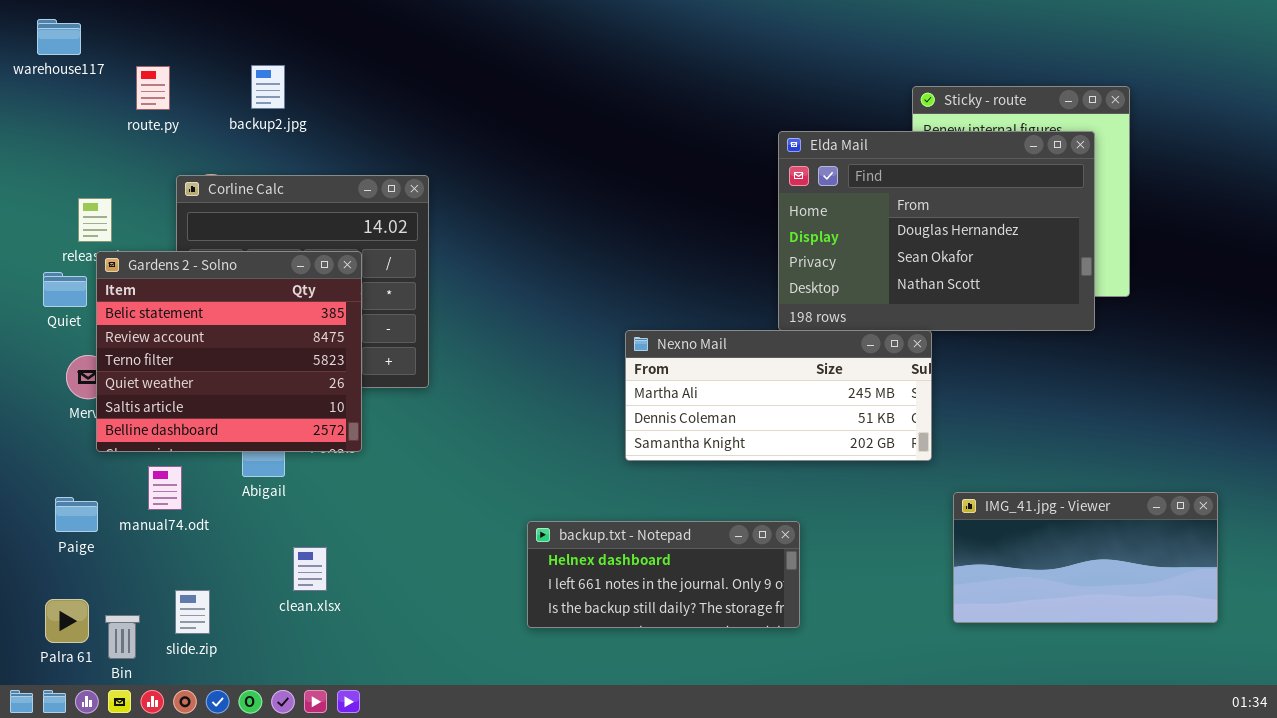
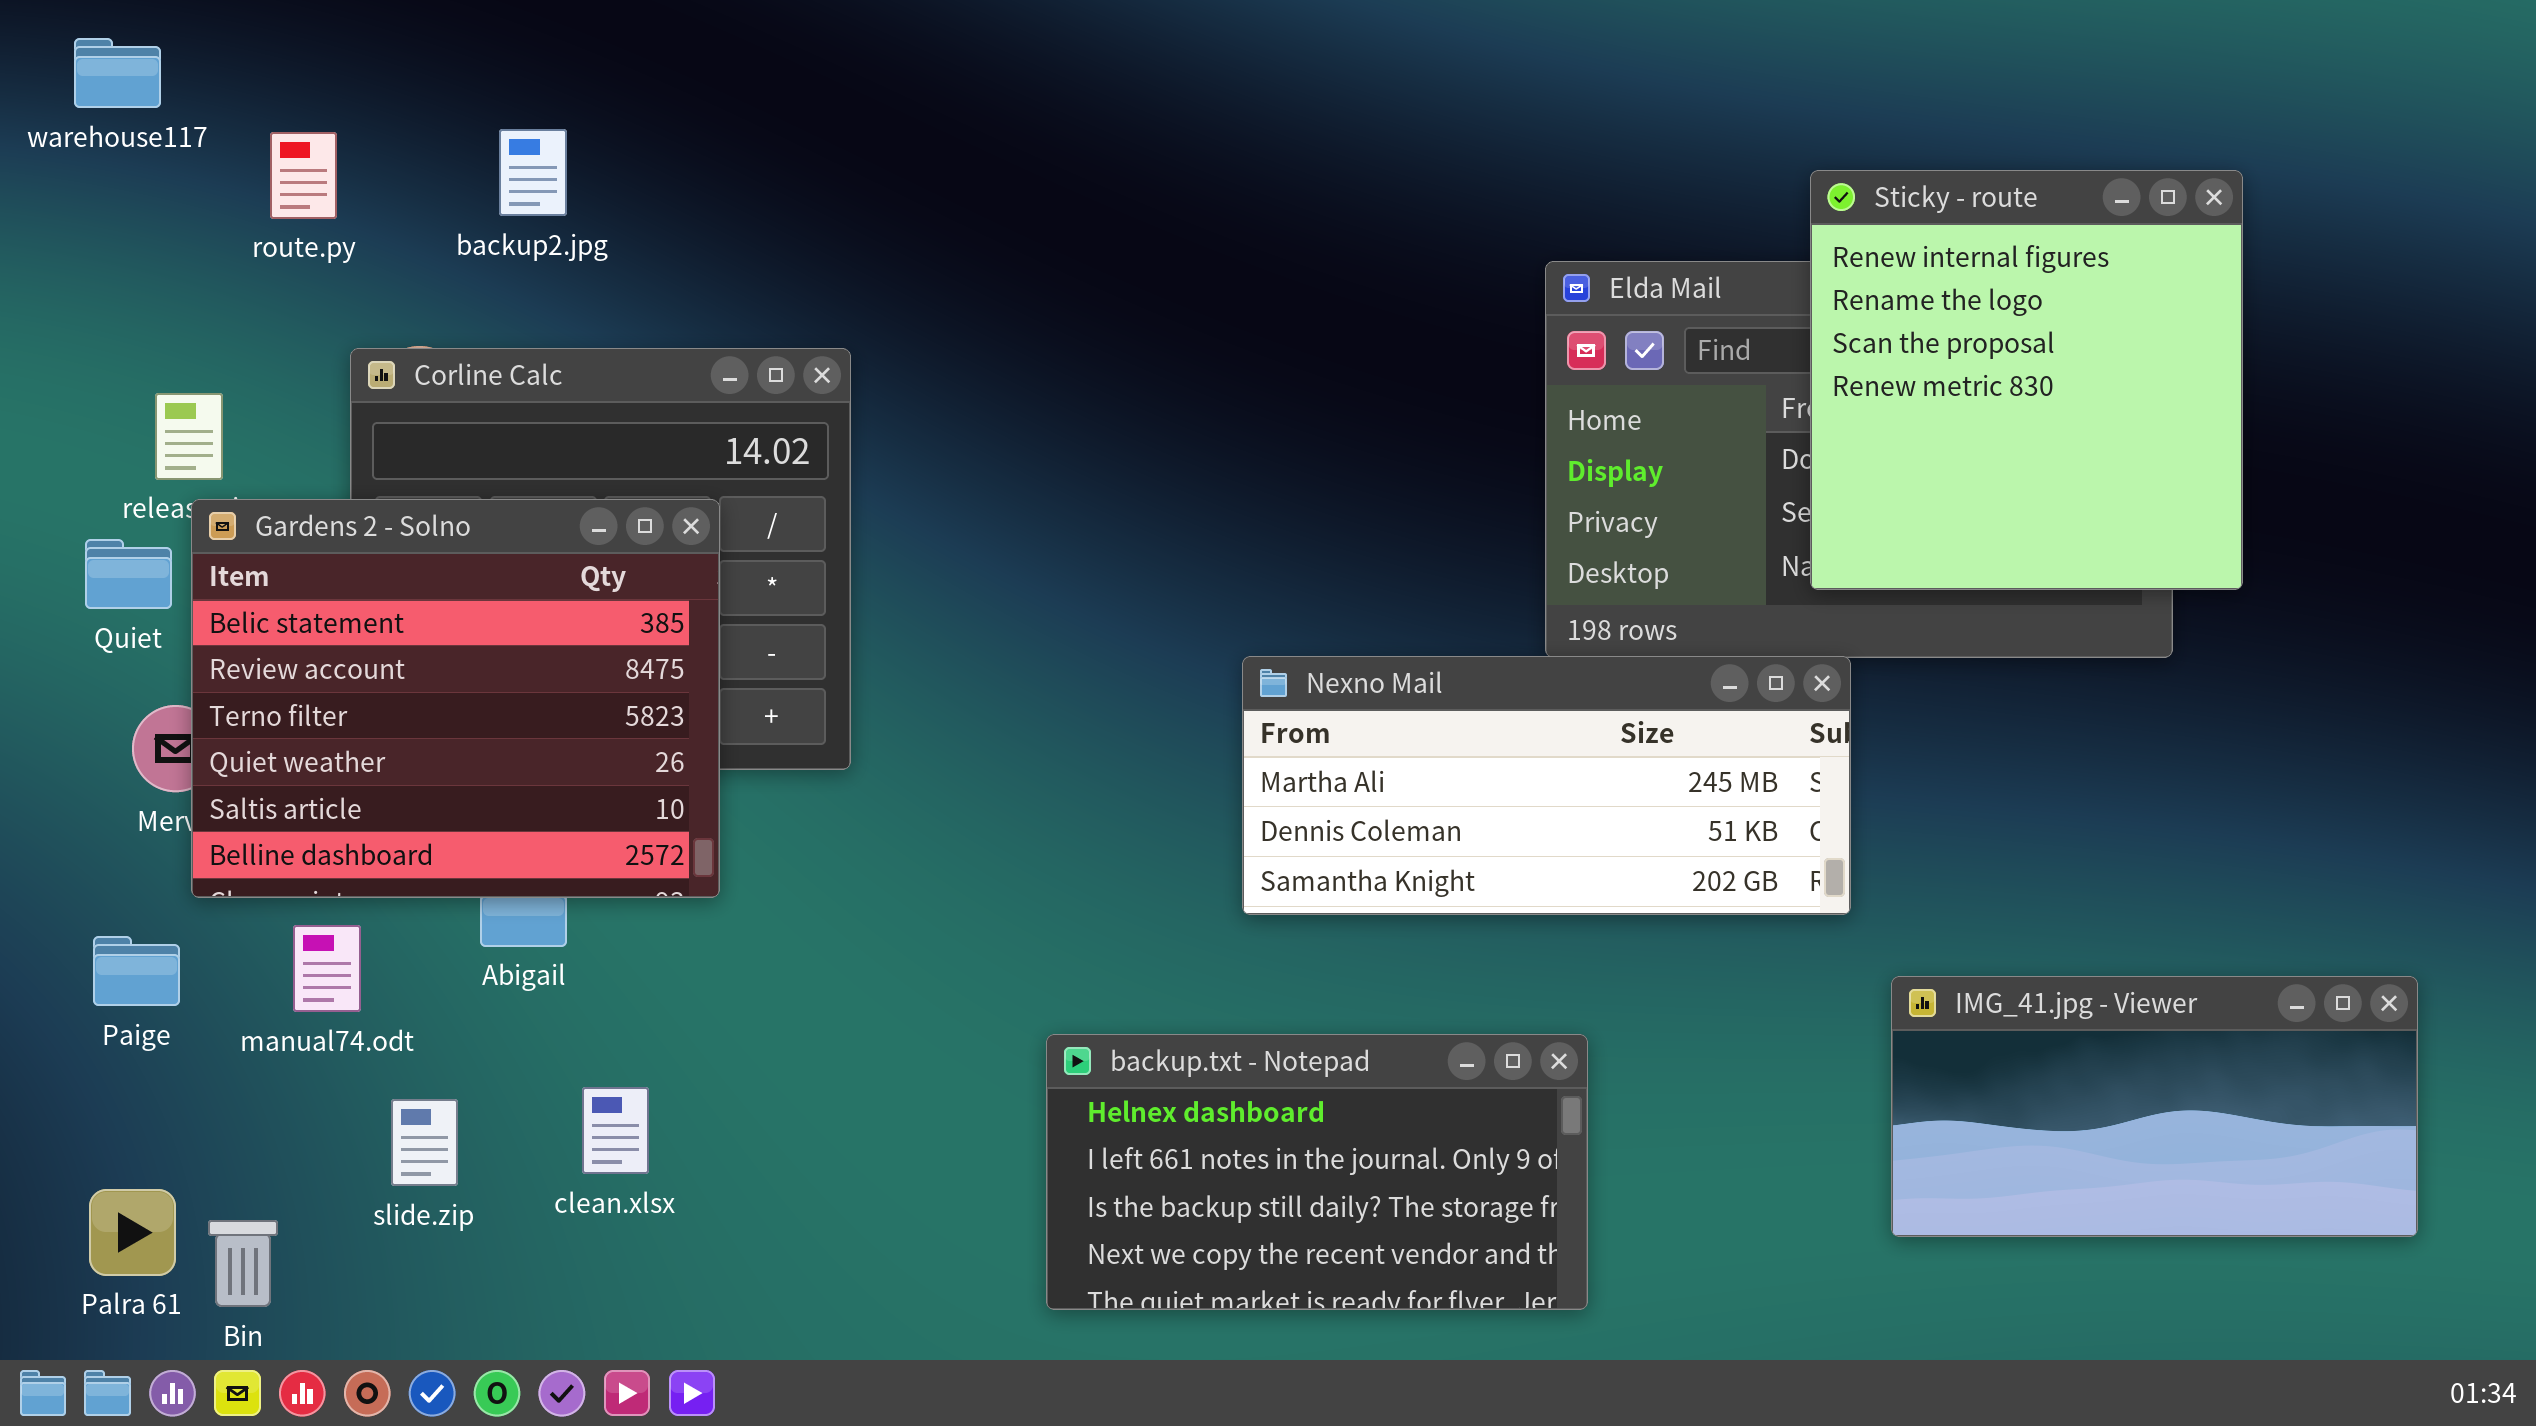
Sticky - route: [912,86,1130,297] -> [1810,170,2243,590], raised
Paige: [55,497,98,532] -> [93,936,180,1006], moved
backup.txt - Notepad: [527,521,800,628] -> [1046,1034,1588,1310], resized
slide.zip: [175,590,210,634] -> [391,1099,458,1186], moved

